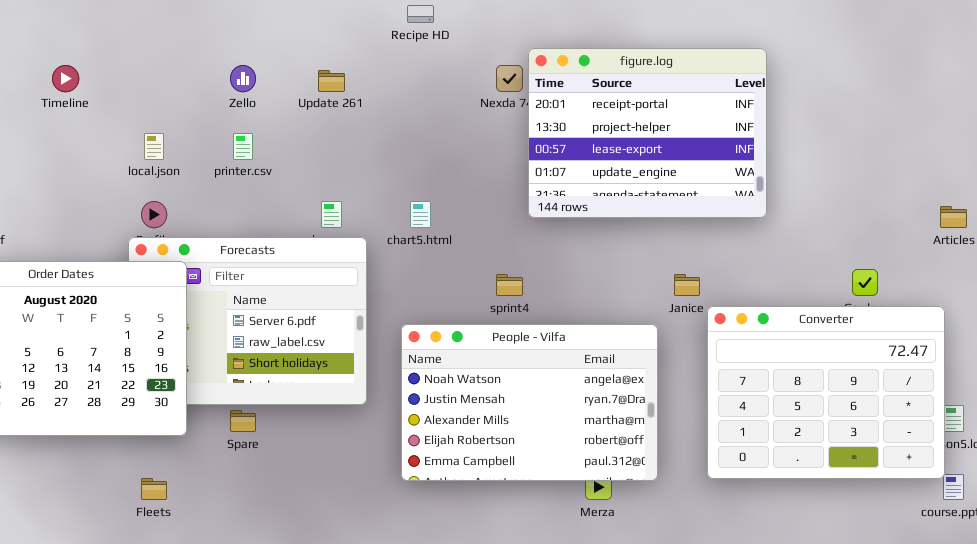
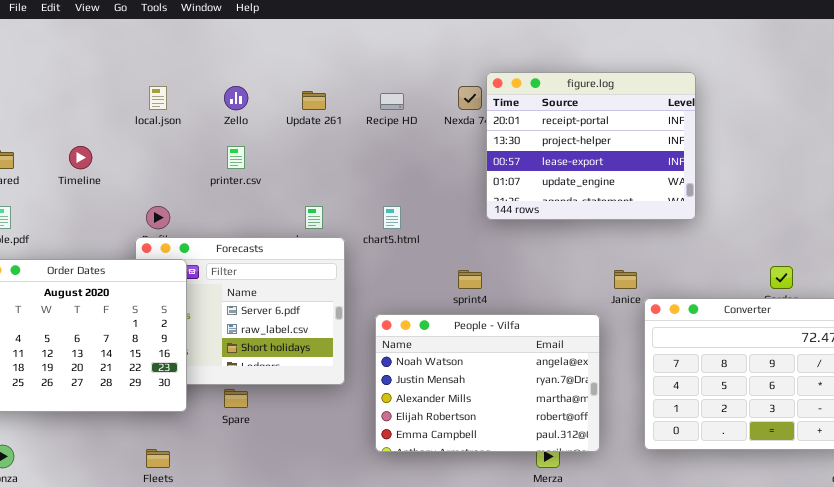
Recipe HD: [407,5,434,23] -> [380,93,404,110], moved
Timeline: [52,65,79,92] -> [69,146,92,169], moved
local.json: [144,133,164,160] -> [149,86,167,110], moved

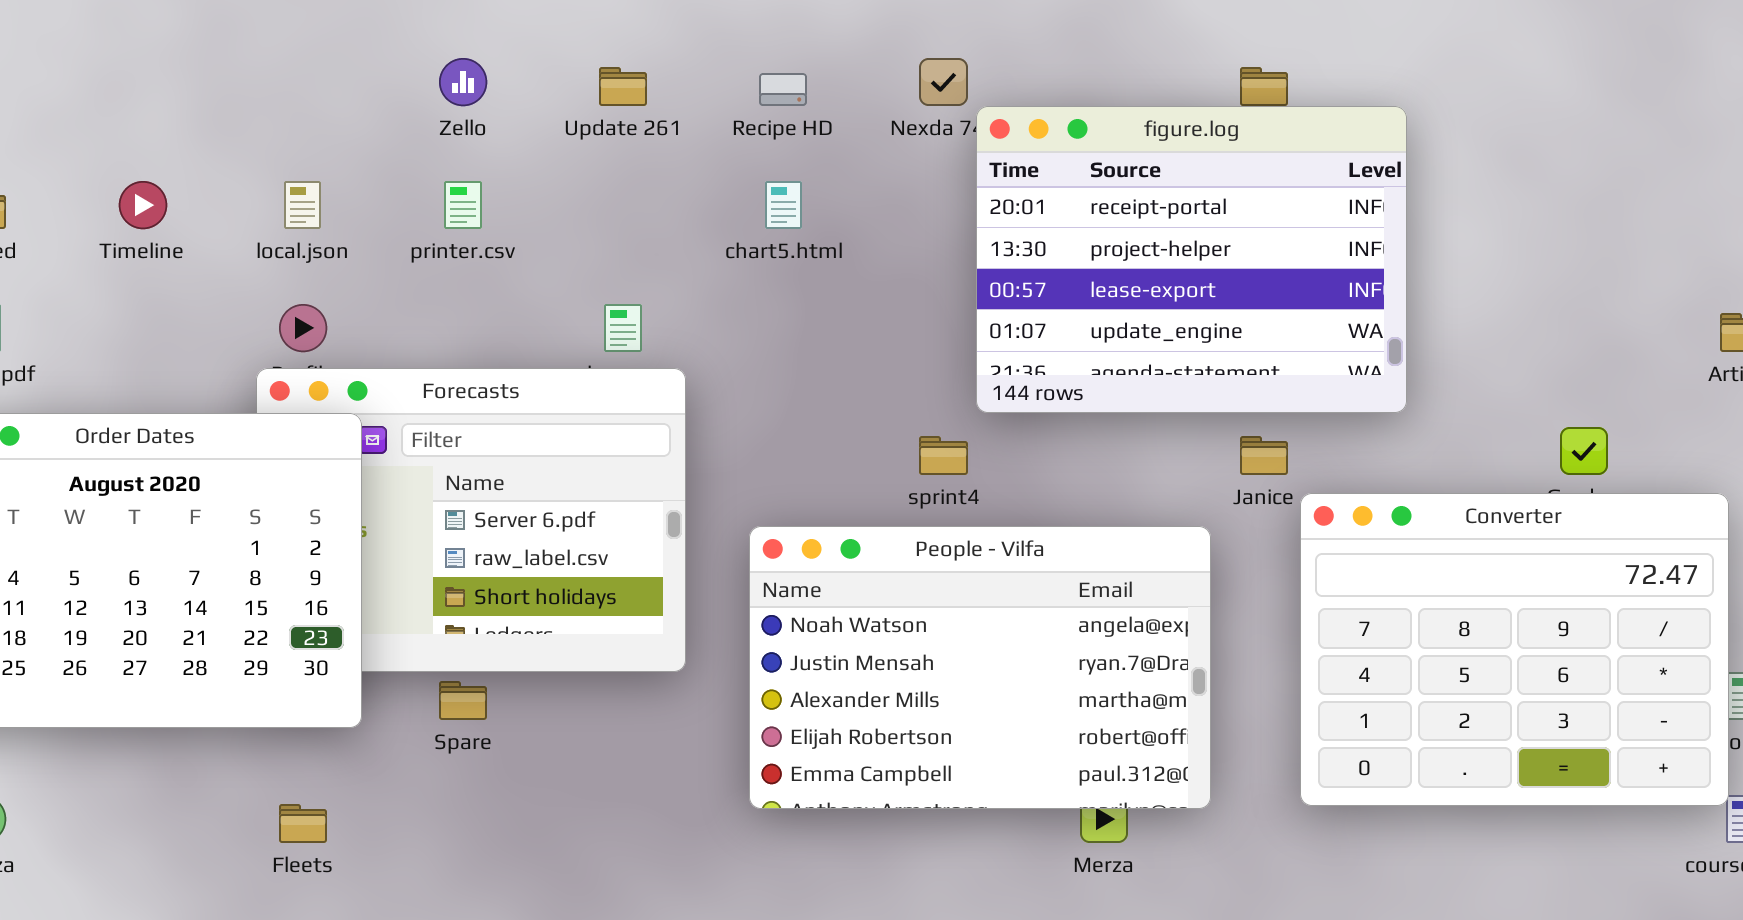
figure.log: [486,72,696,220] -> [976,106,1407,413], moved
local.json: [149,86,167,110] -> [284,181,321,229], moved
chart5.html: [383,206,401,229] -> [765,181,802,229], moved

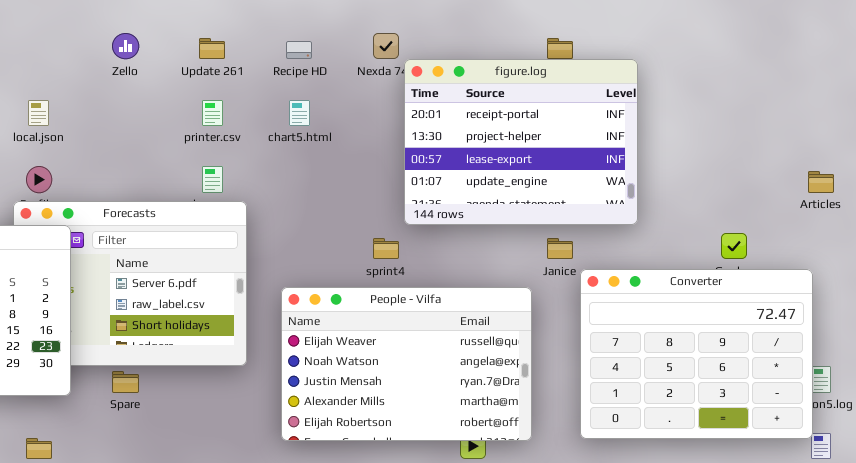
printer.csv: [444,181,482,229] -> [202,100,223,126], moved
People - Vilfa: [749,526,1211,809] -> [281,287,532,441], scrolled up 1 row

